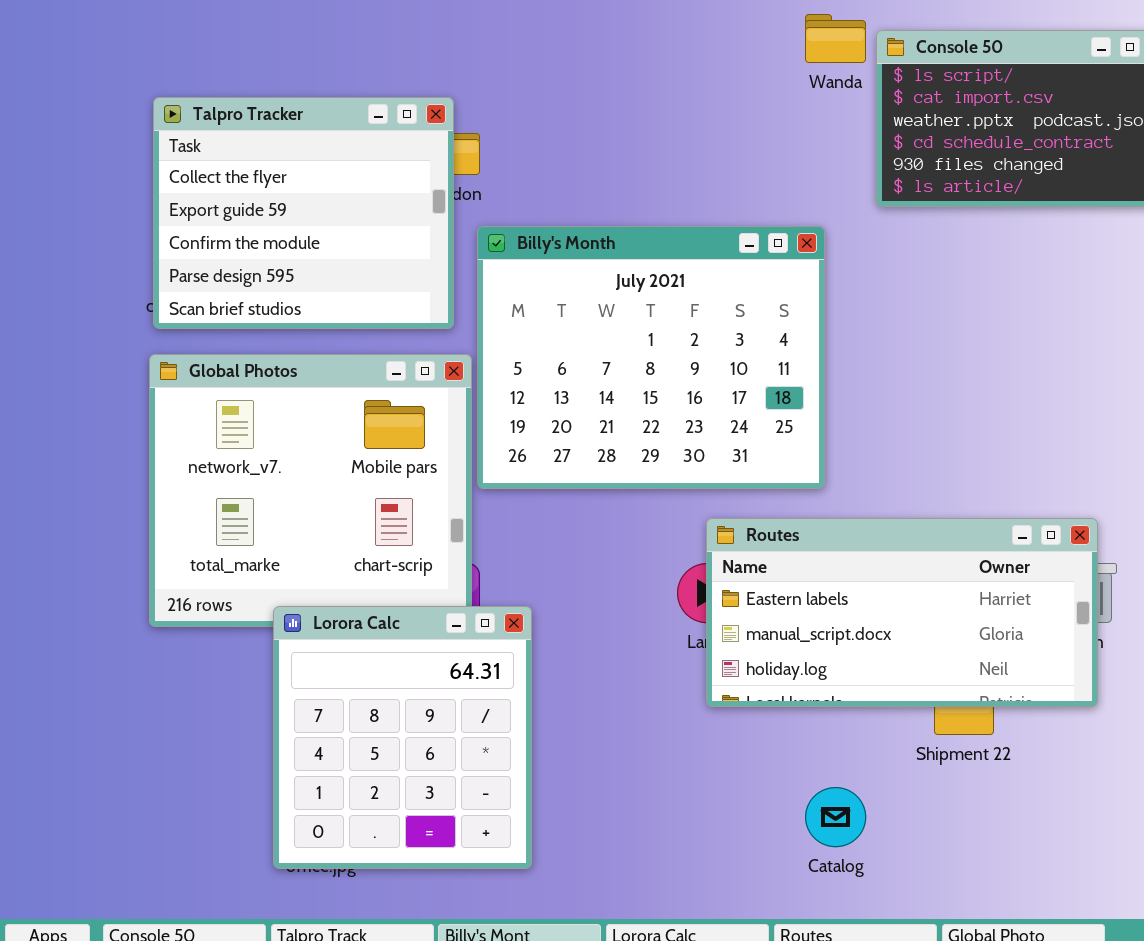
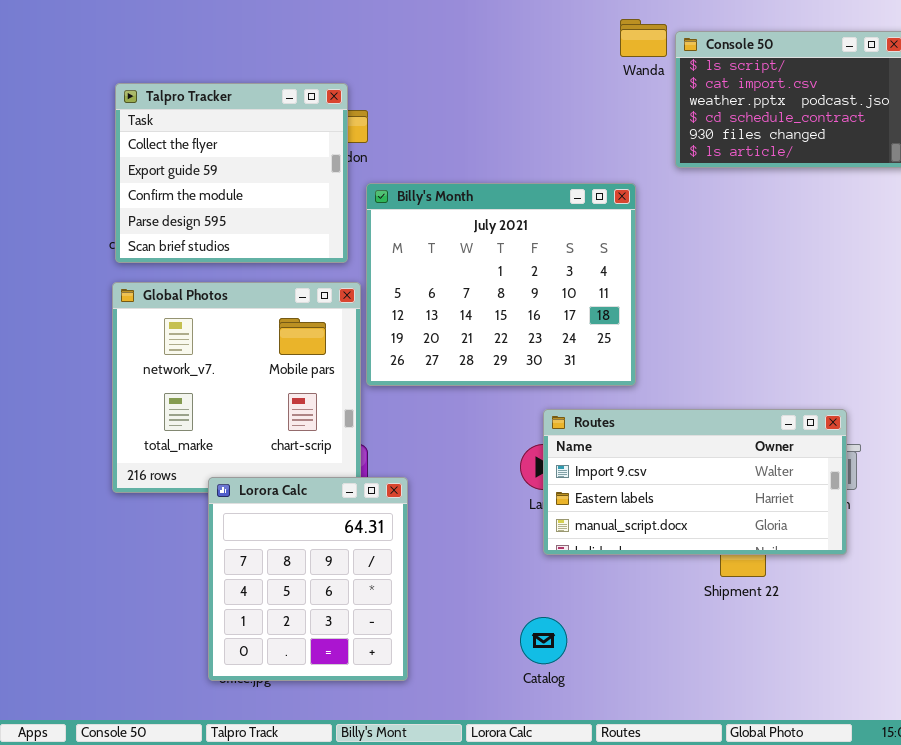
Routes: [706,518,1098,707] -> [543,409,847,555], scrolled up 1 row
Catalog: [805,787,866,847] -> [520,617,567,664], moved

